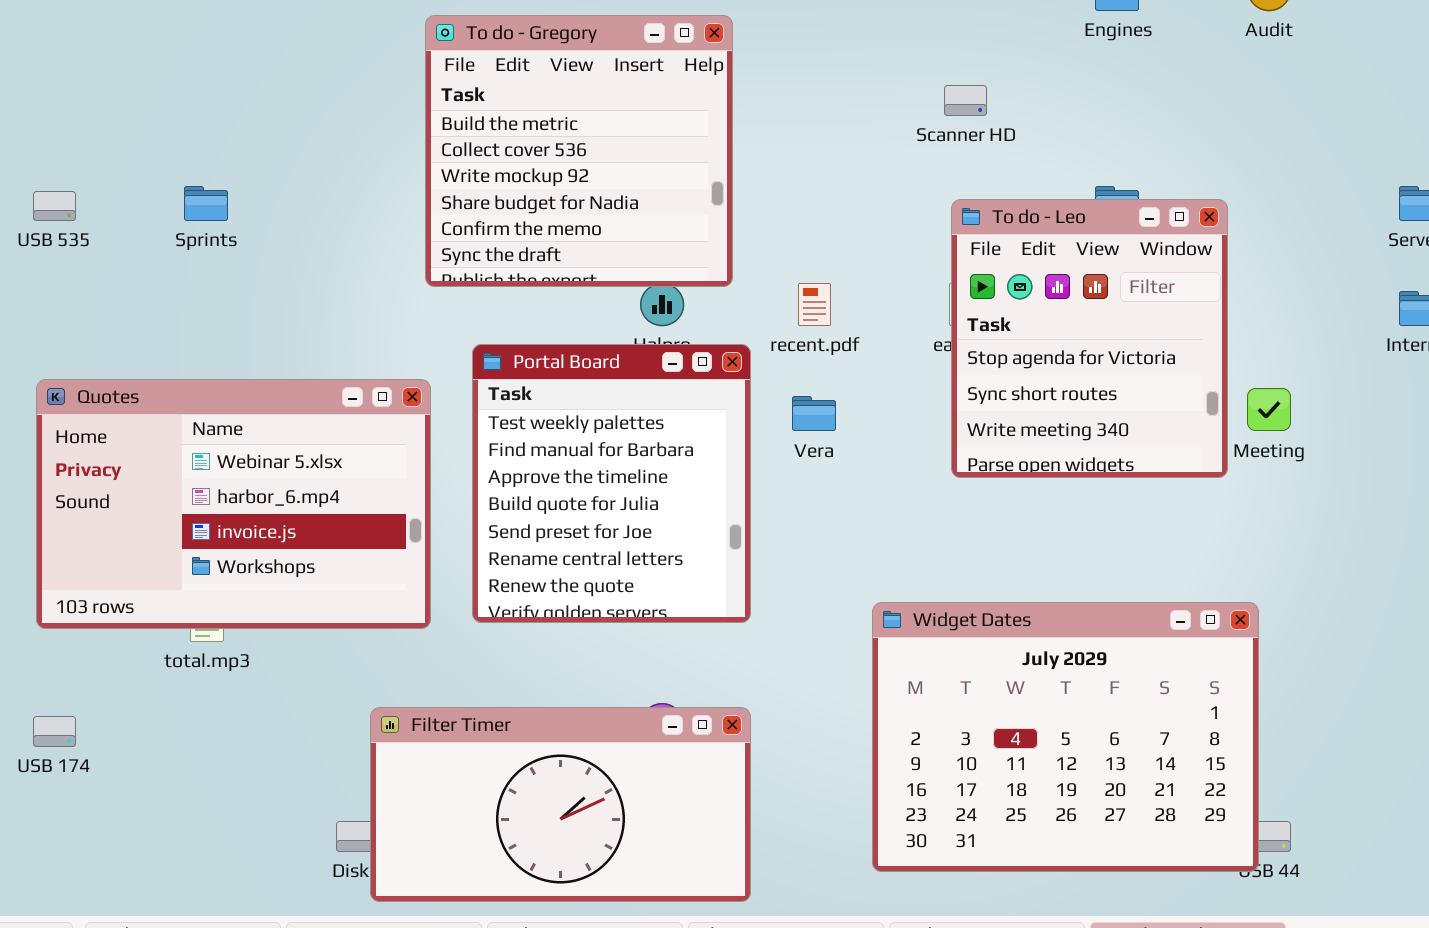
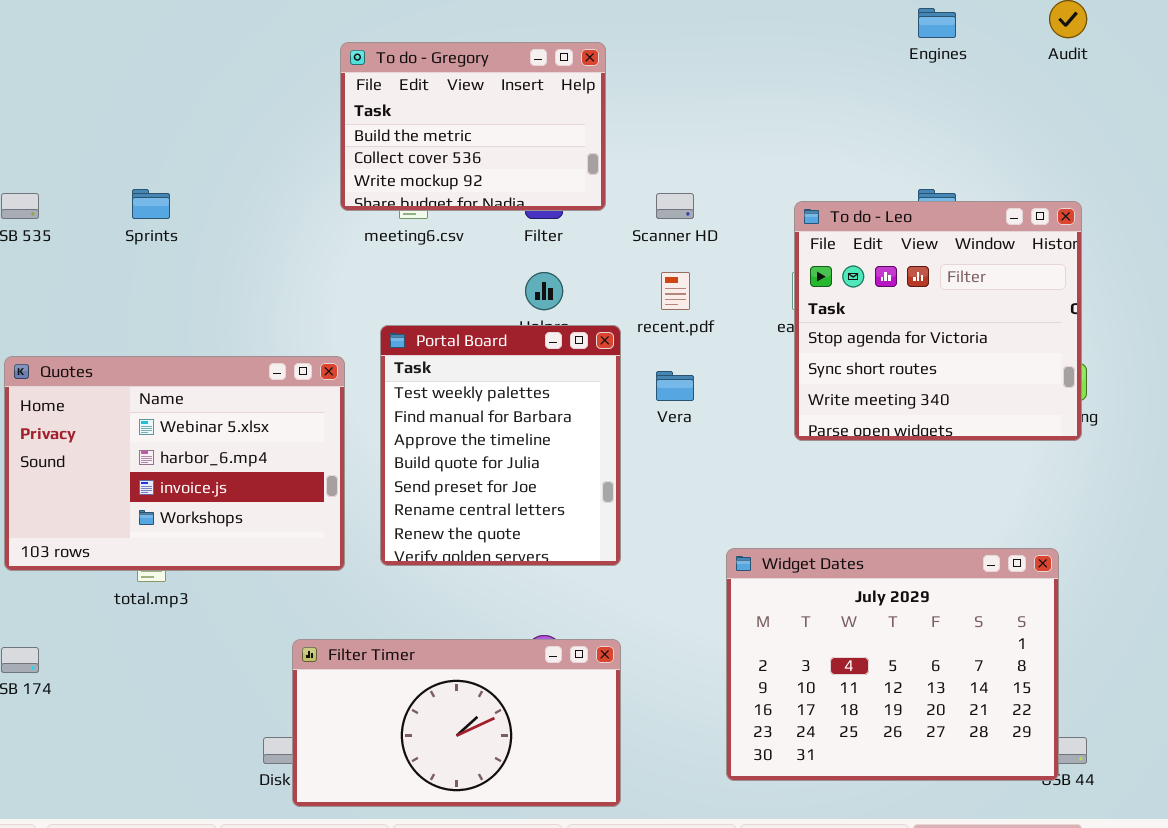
To do - Gregory: [425,15,733,287] -> [340,42,606,211], resized
Scanner HD: [944,85,987,116] -> [656,193,694,219], moved
To do - Leo: [951,199,1228,478] -> [794,201,1082,441], resized

